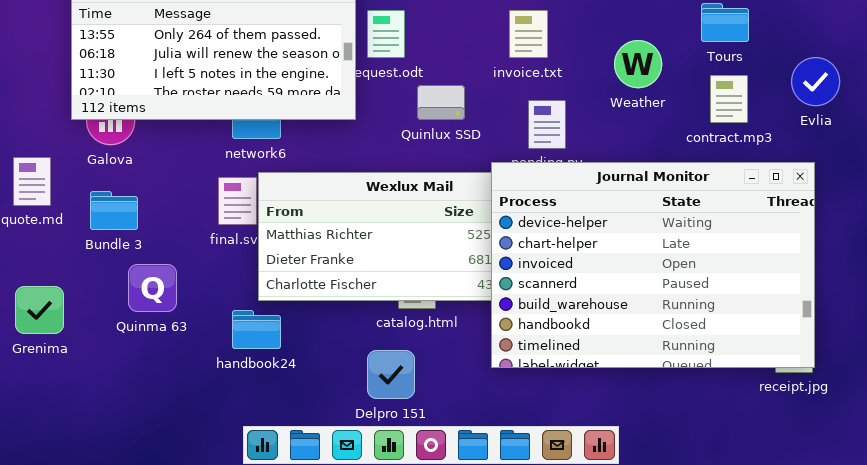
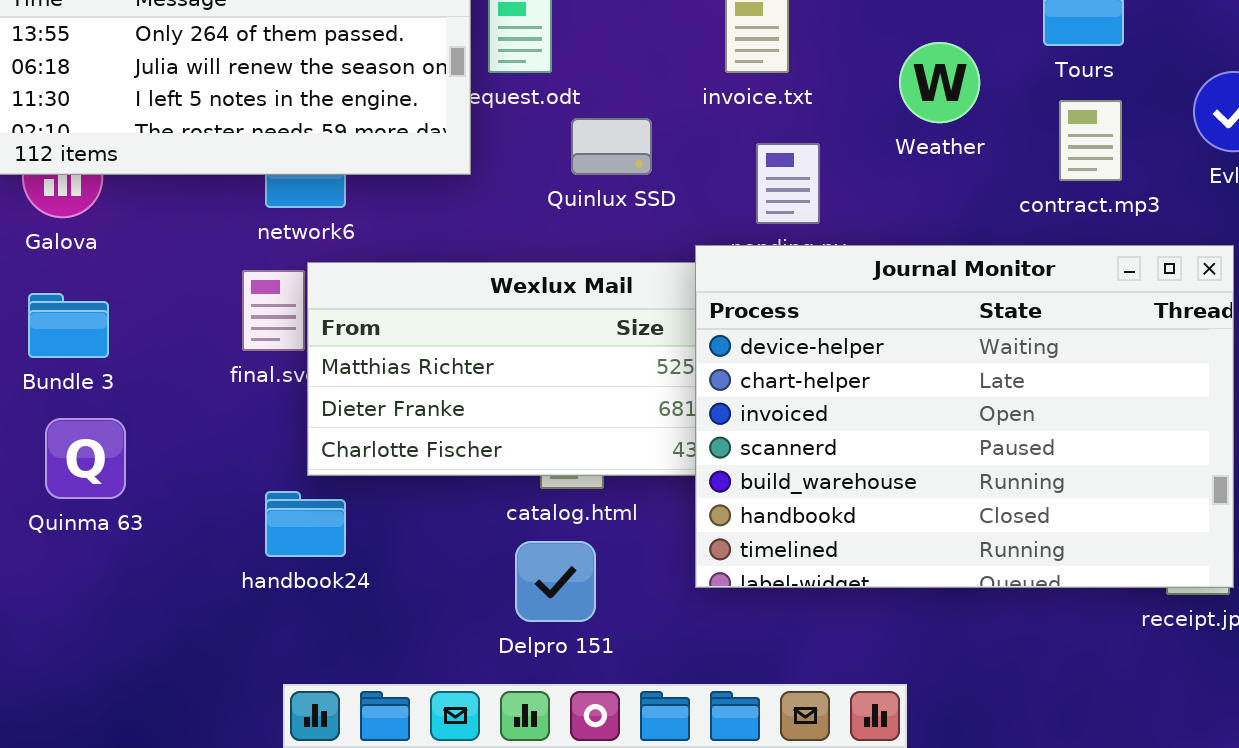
Quinma 63: [128,264,177,312] -> [45,418,126,499], moved
Delpro 151: [367,350,415,399] -> [515,541,596,622], moved

